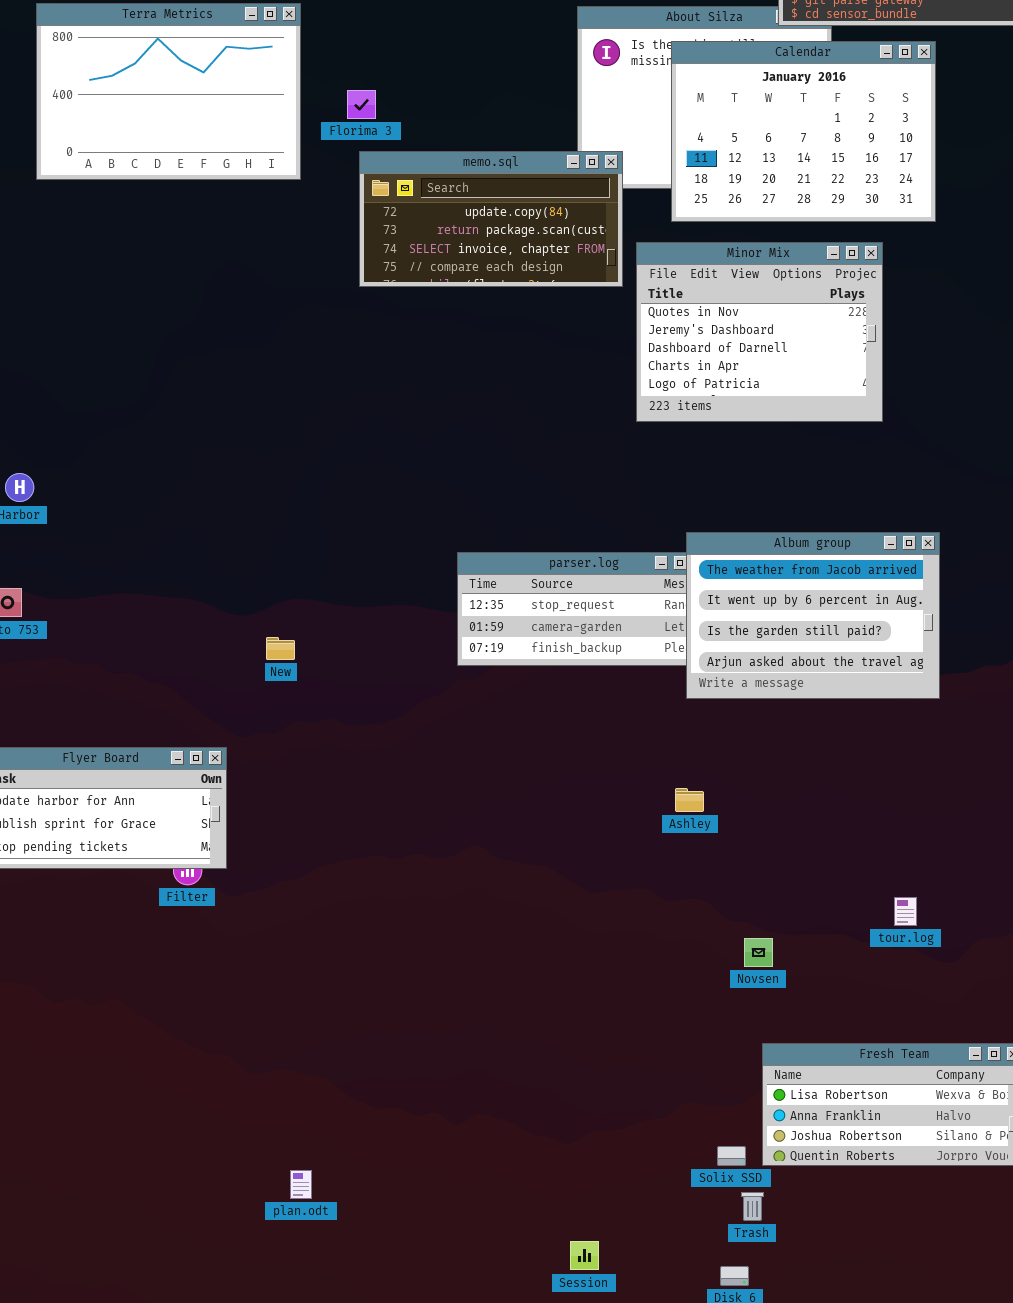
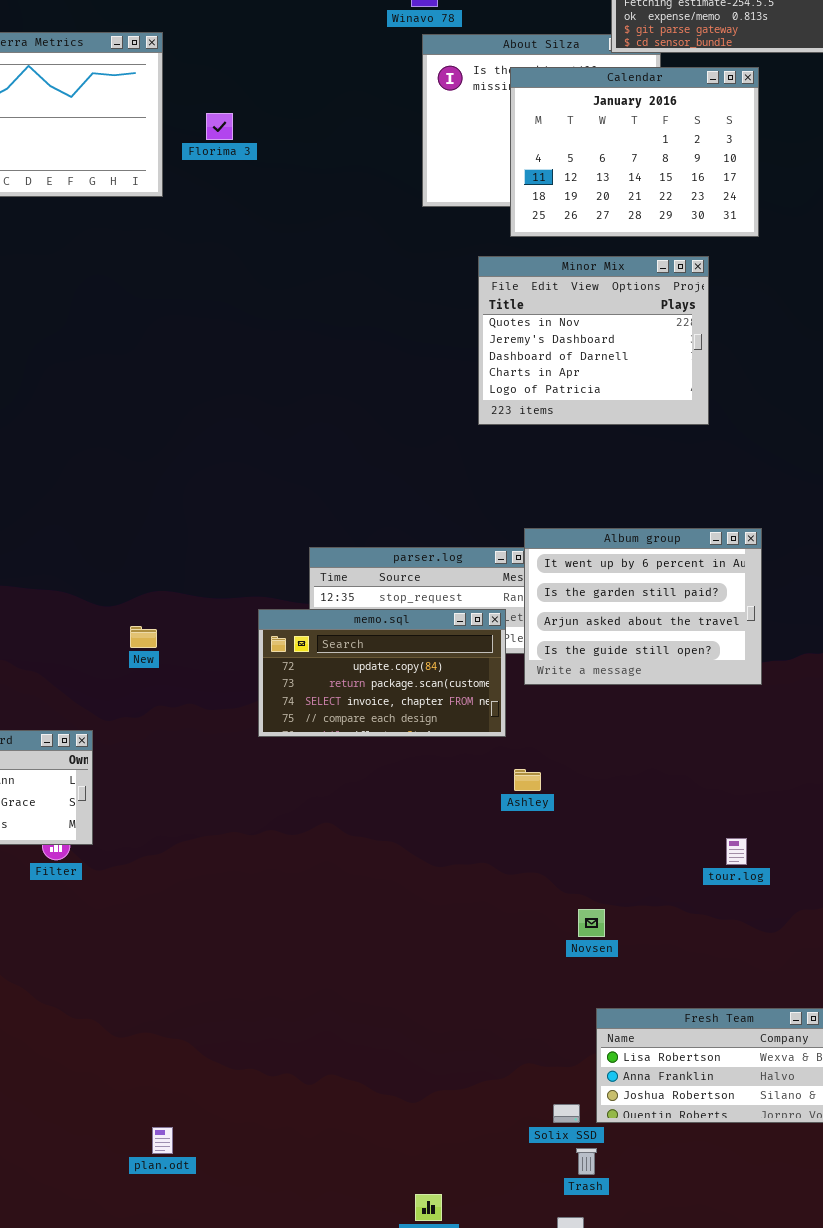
memo.sql: [359,151,623,287] -> [258,609,506,737], moved
Album group: [686,532,940,699] -> [524,528,762,685], scrolled down 1 row
tour.log: [894,897,917,926] -> [726,838,747,865], moved

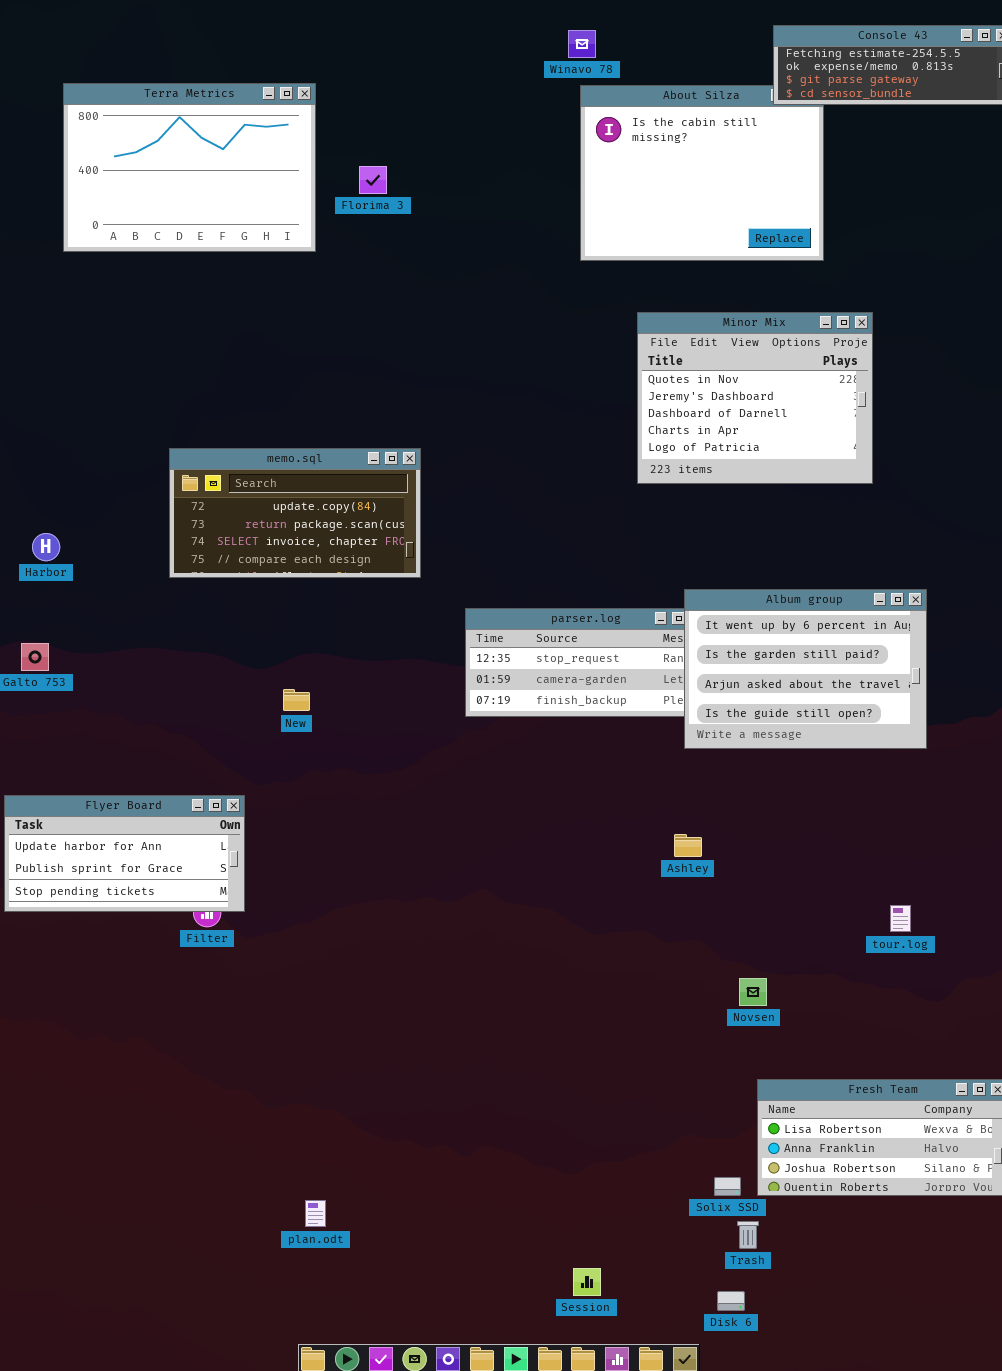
Calendar: [510,67,759,237] -> none, closed
memo.sql: [258,609,506,737] -> [169,448,421,578], moved

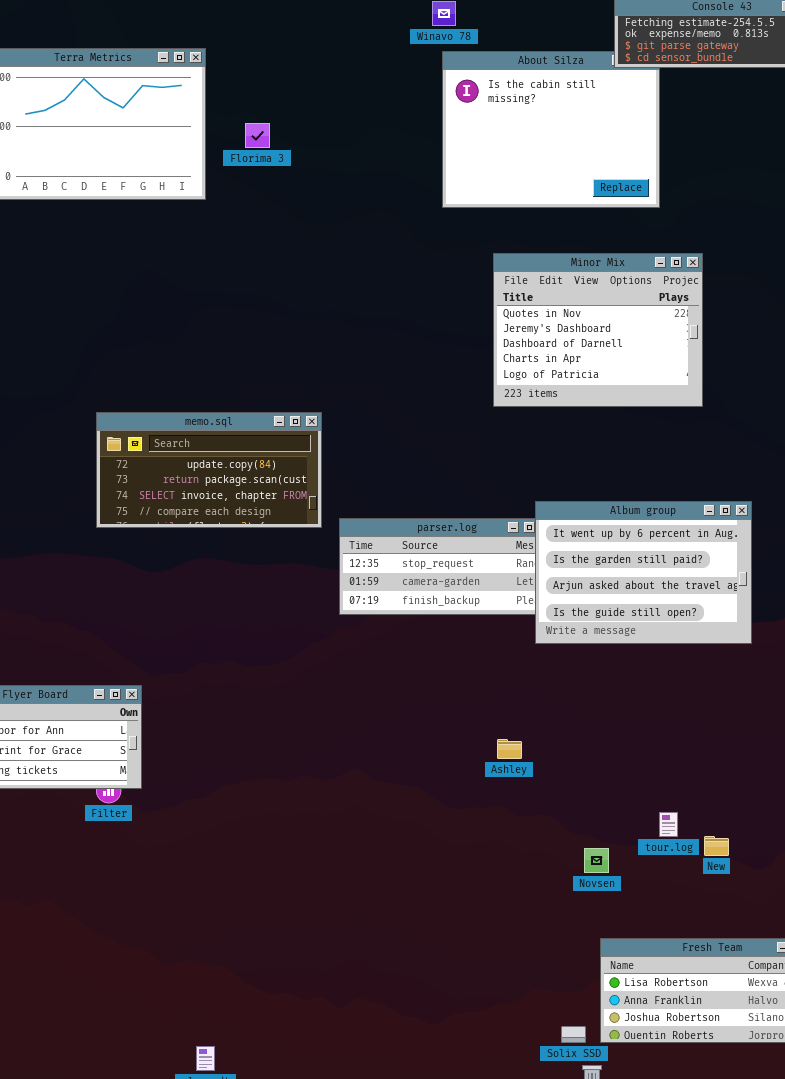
memo.sql: [169,448,421,578] -> [96,412,322,528], moved
New: [283,689,310,711] -> [704,836,729,856], moved
Ashley: [674,834,702,857] -> [497,739,522,759], moved
tour.log: [890,905,911,932] -> [659,812,678,837], moved

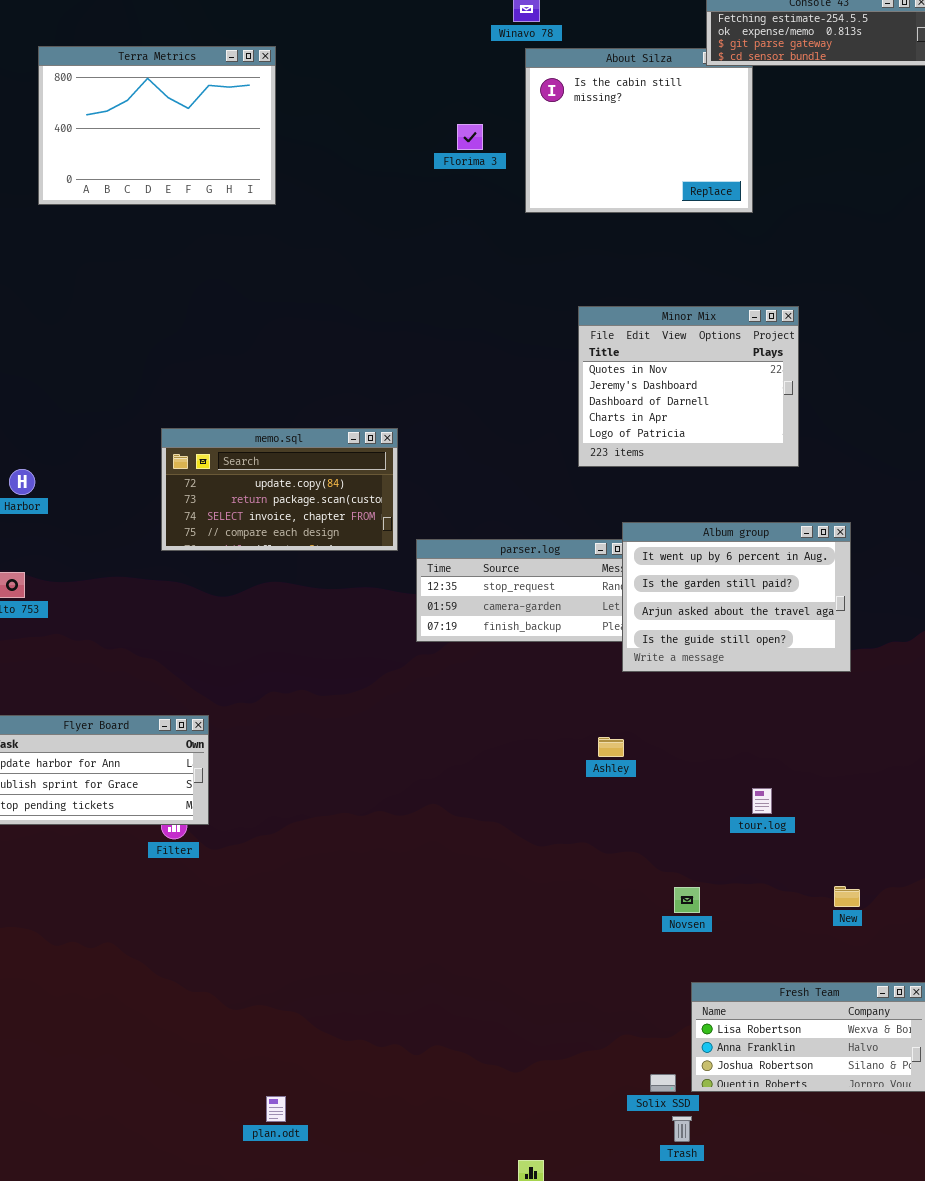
Florima 3: [245,123,270,148] -> [457,124,483,150], moved
Minor Mix: [493,253,703,407] -> [578,306,799,467], moved
Ashley: [497,739,522,759] -> [598,737,624,757], moved
tour.log: [659,812,678,837] -> [752,788,772,814], moved
New: [704,836,729,856] -> [834,886,860,907], moved

